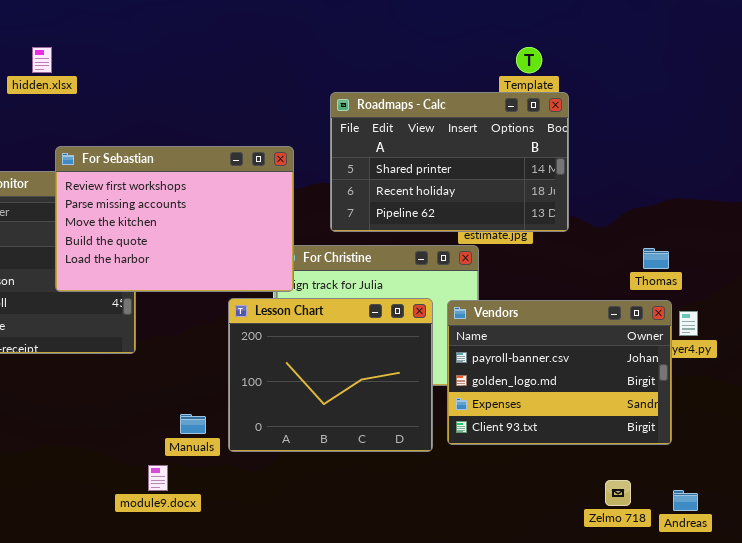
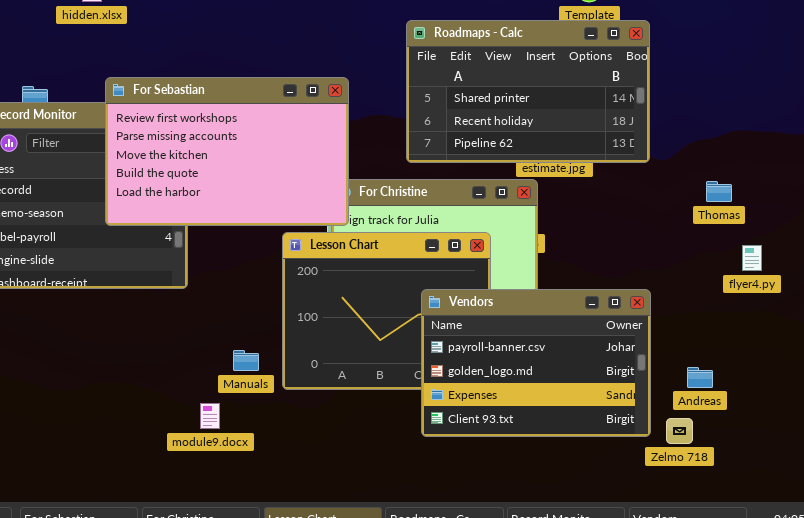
Roadmaps - Calc: [330,92,569,232] -> [406,20,650,163], moved
Vendors: [447,300,672,445] -> [421,289,651,437], moved
Andreas: [673,490,698,511] -> [687,367,713,388], moved

